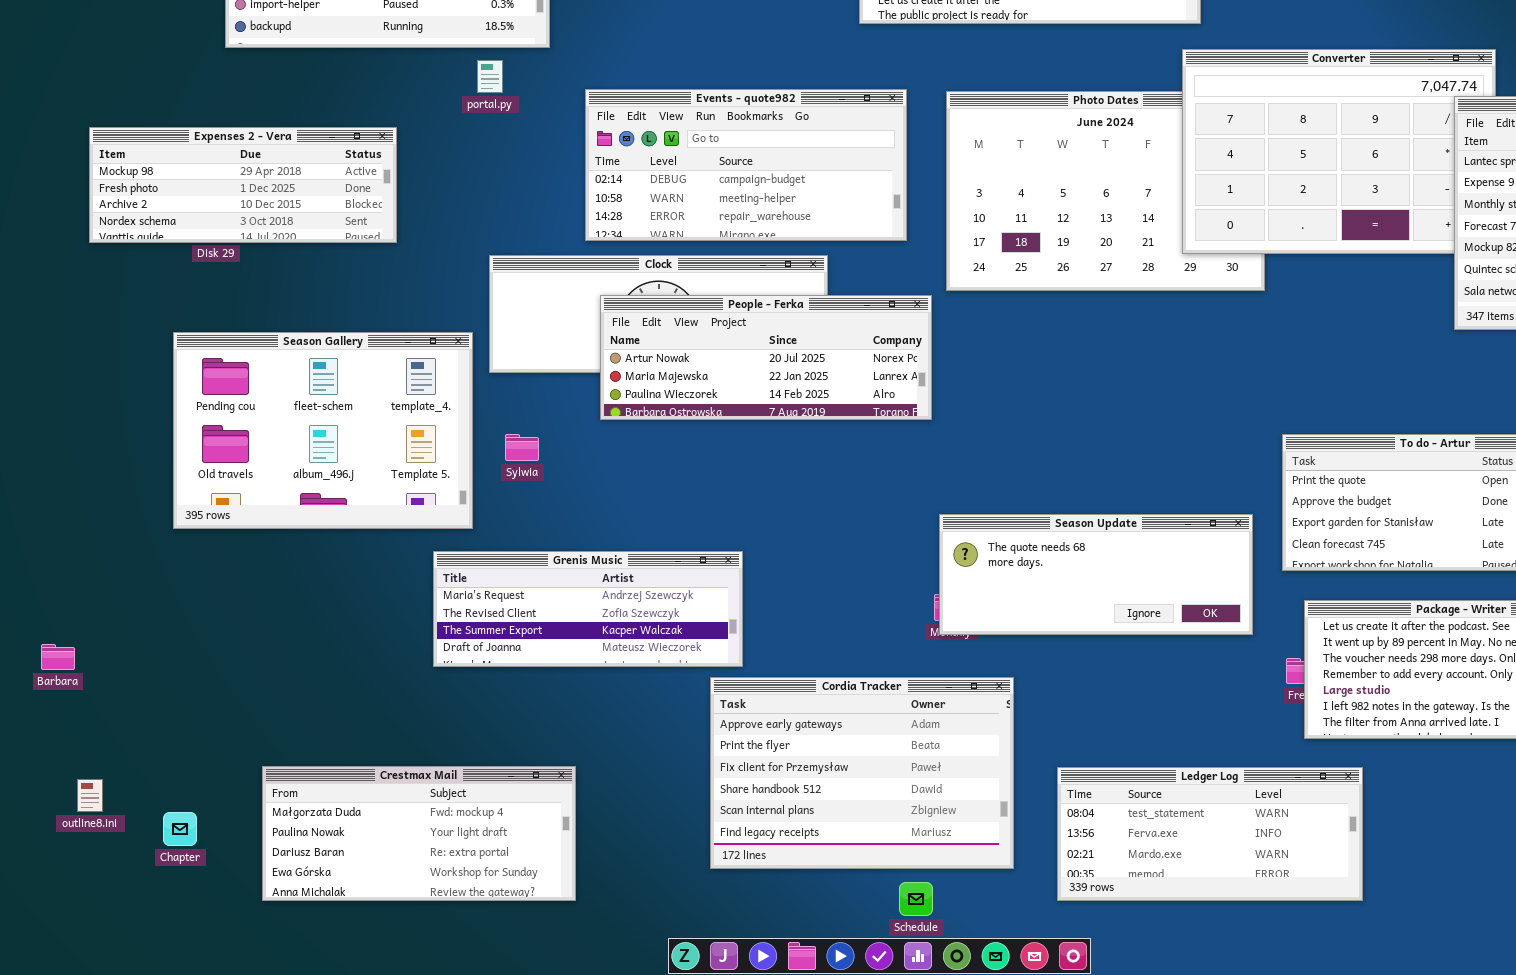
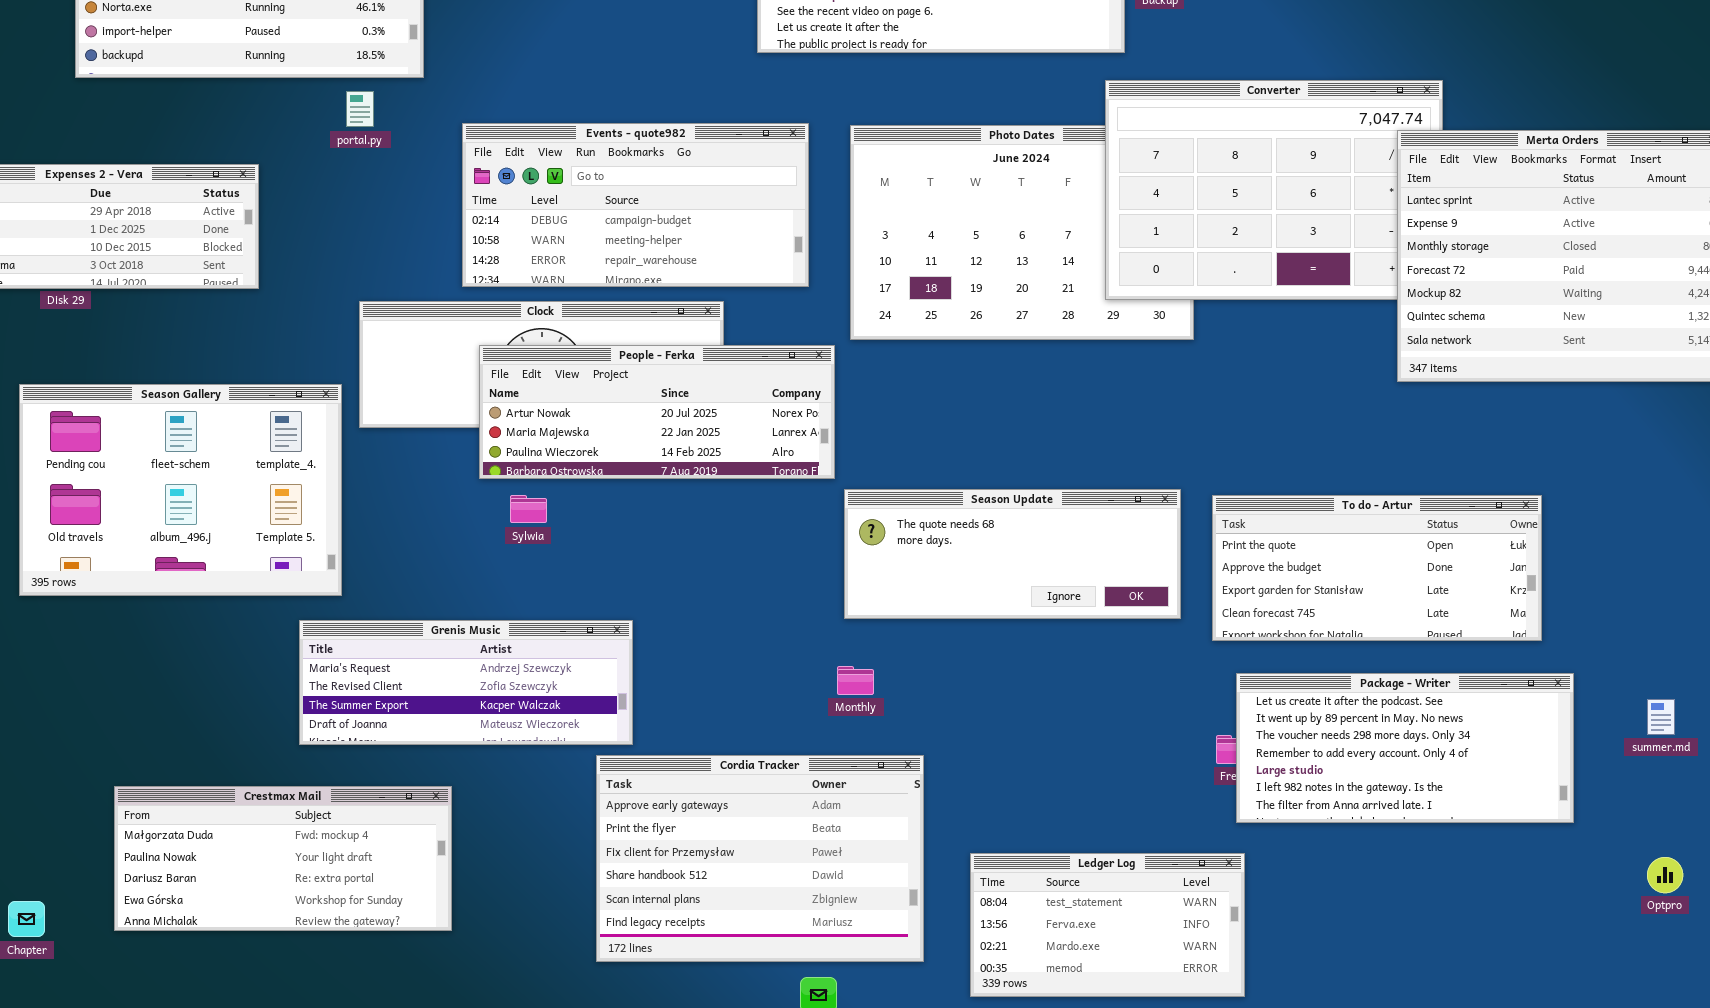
Sylwia: [505,434,539,461] -> [510,495,547,523], moved
Season Update: [939,514,1253,635] -> [844,489,1181,619], moved
Crestmax Mail: [262,766,576,901] -> [114,786,452,931], moved
Ledger Log: [1057,767,1363,901] -> [970,853,1245,997], resized

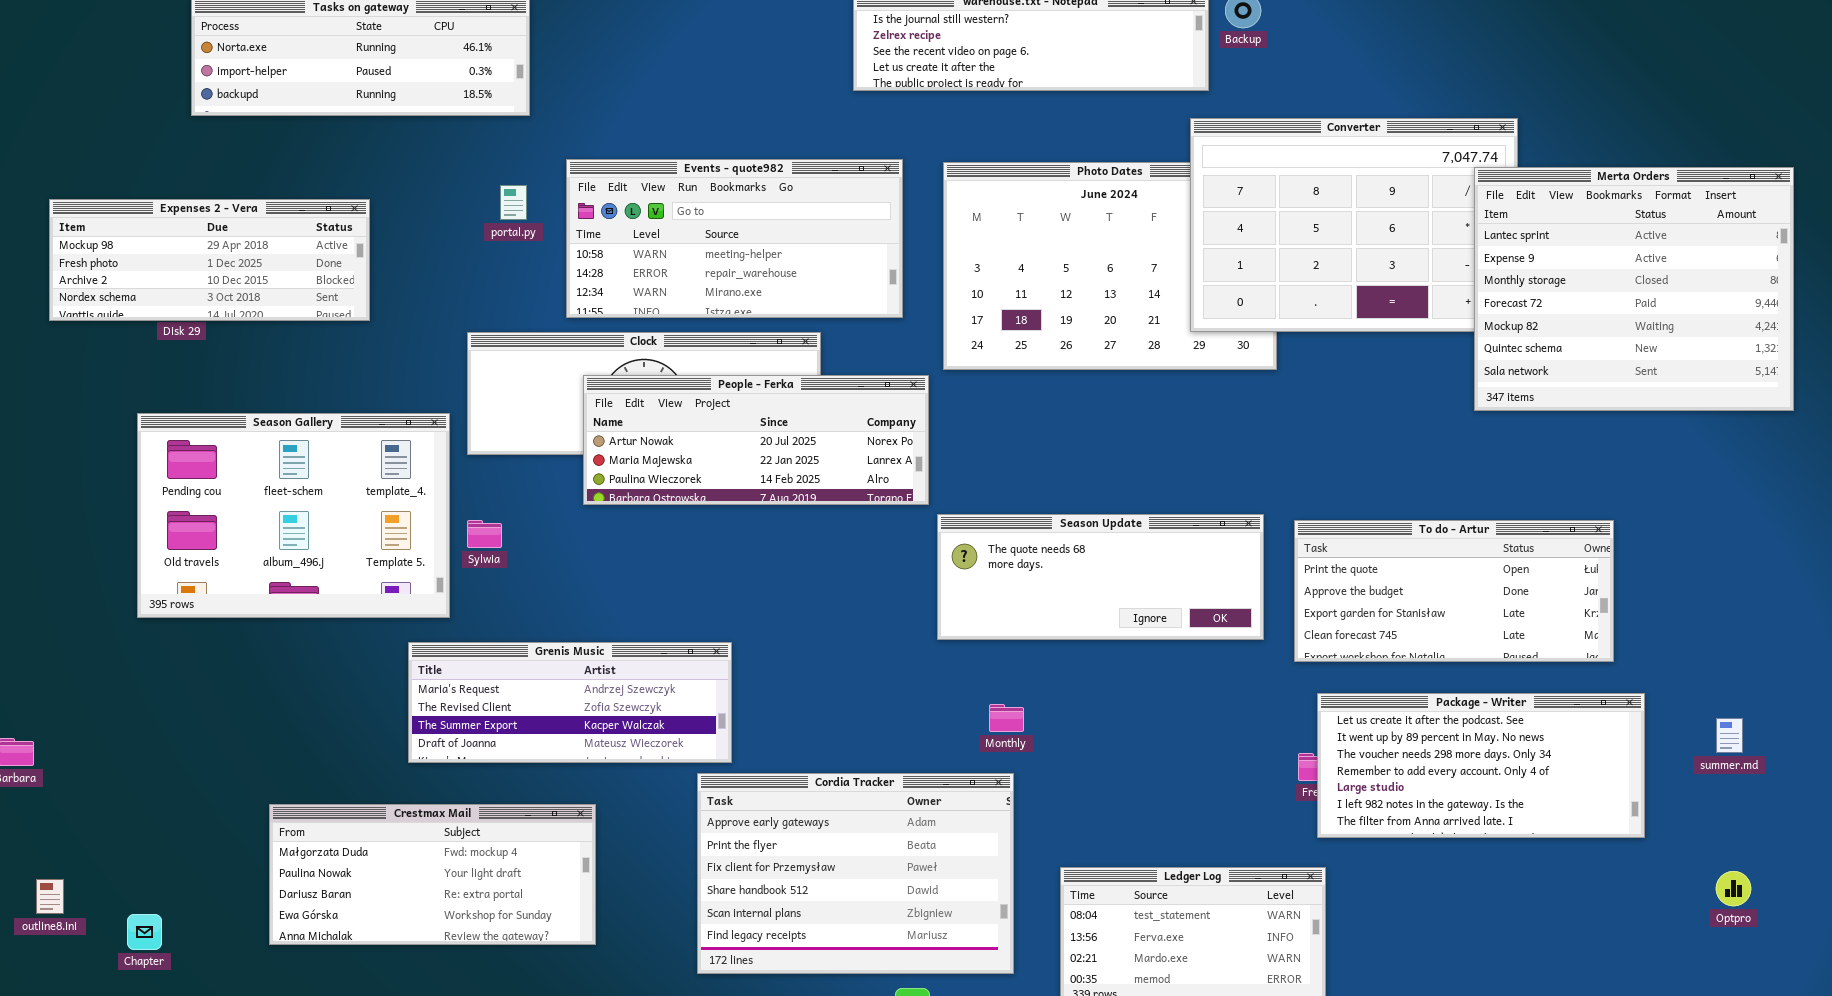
portal.py: [346,91,374,127] -> [500,185,527,220], moved
Events - quote982: [462,123,809,287] -> [566,159,903,318], scrolled down 1 row
Sylwia: [510,495,547,523] -> [467,520,502,548], moved
Monthly: [837,666,874,695] -> [989,704,1024,732], moved
Crestmax Mail: [114,786,452,931] -> [269,804,596,945], moved

